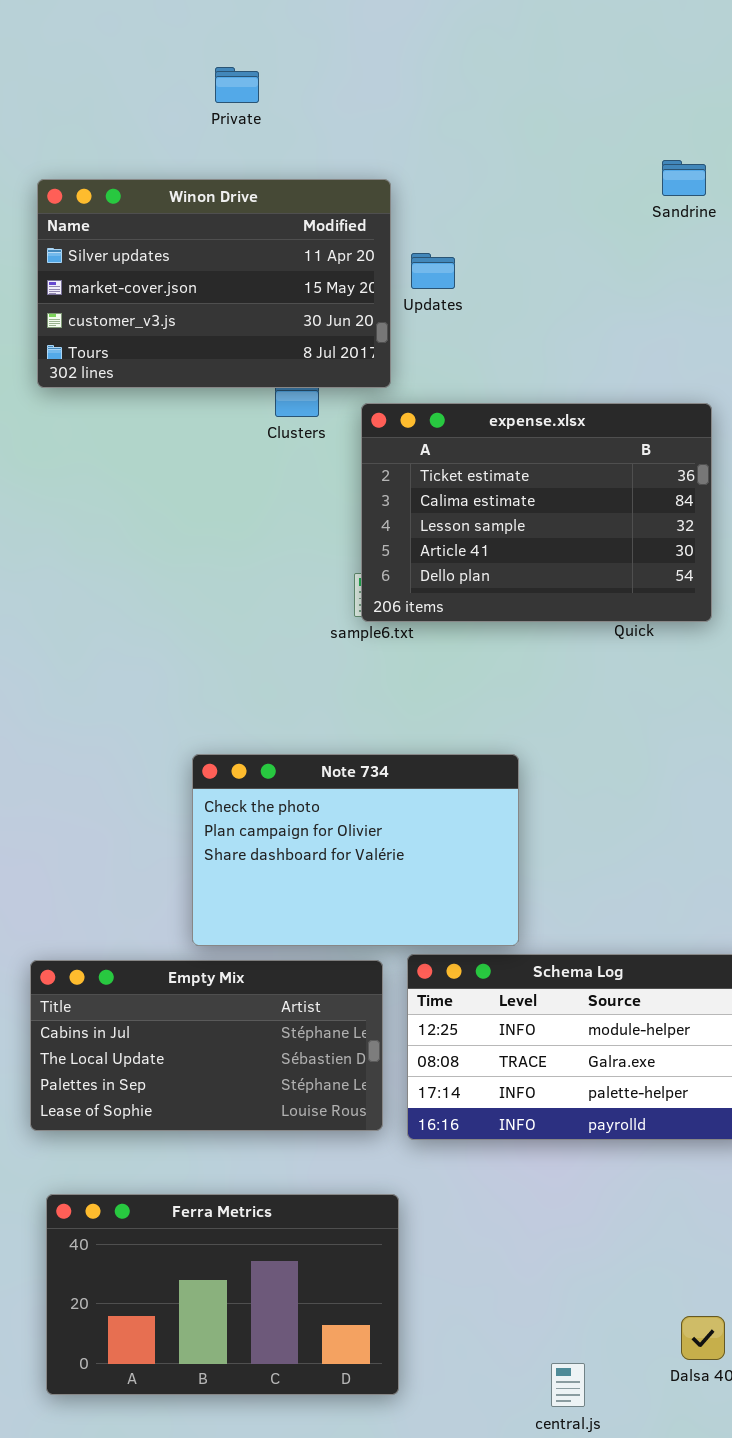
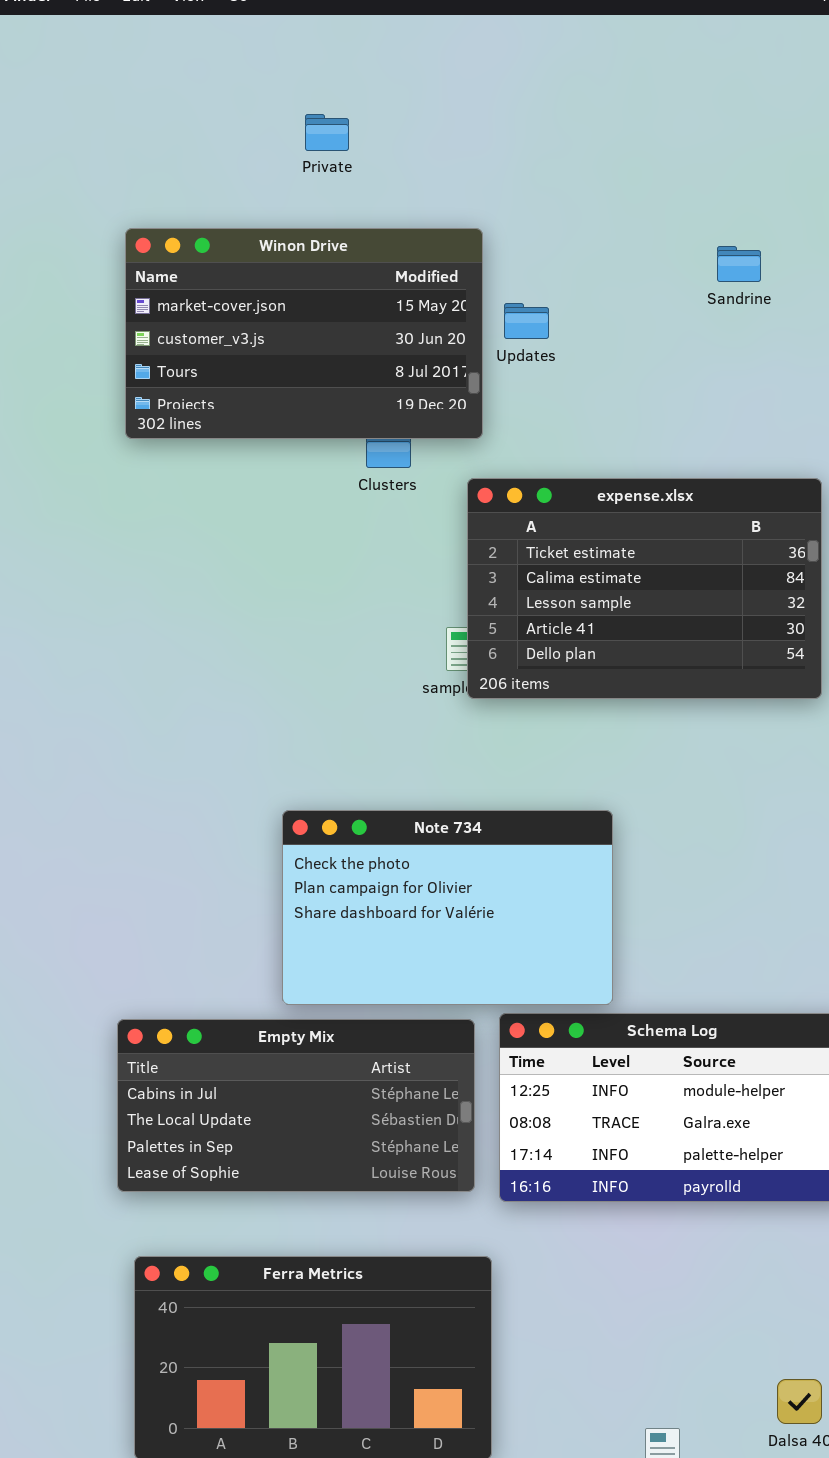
Sandrine: [662,160,706,196] -> [717,246,761,282], moved
Winon Drive: [37,179,391,388] -> [125,228,483,439], scrolled down 1 row
expense.xlsx: [361,403,712,622] -> [467,478,822,699], moved

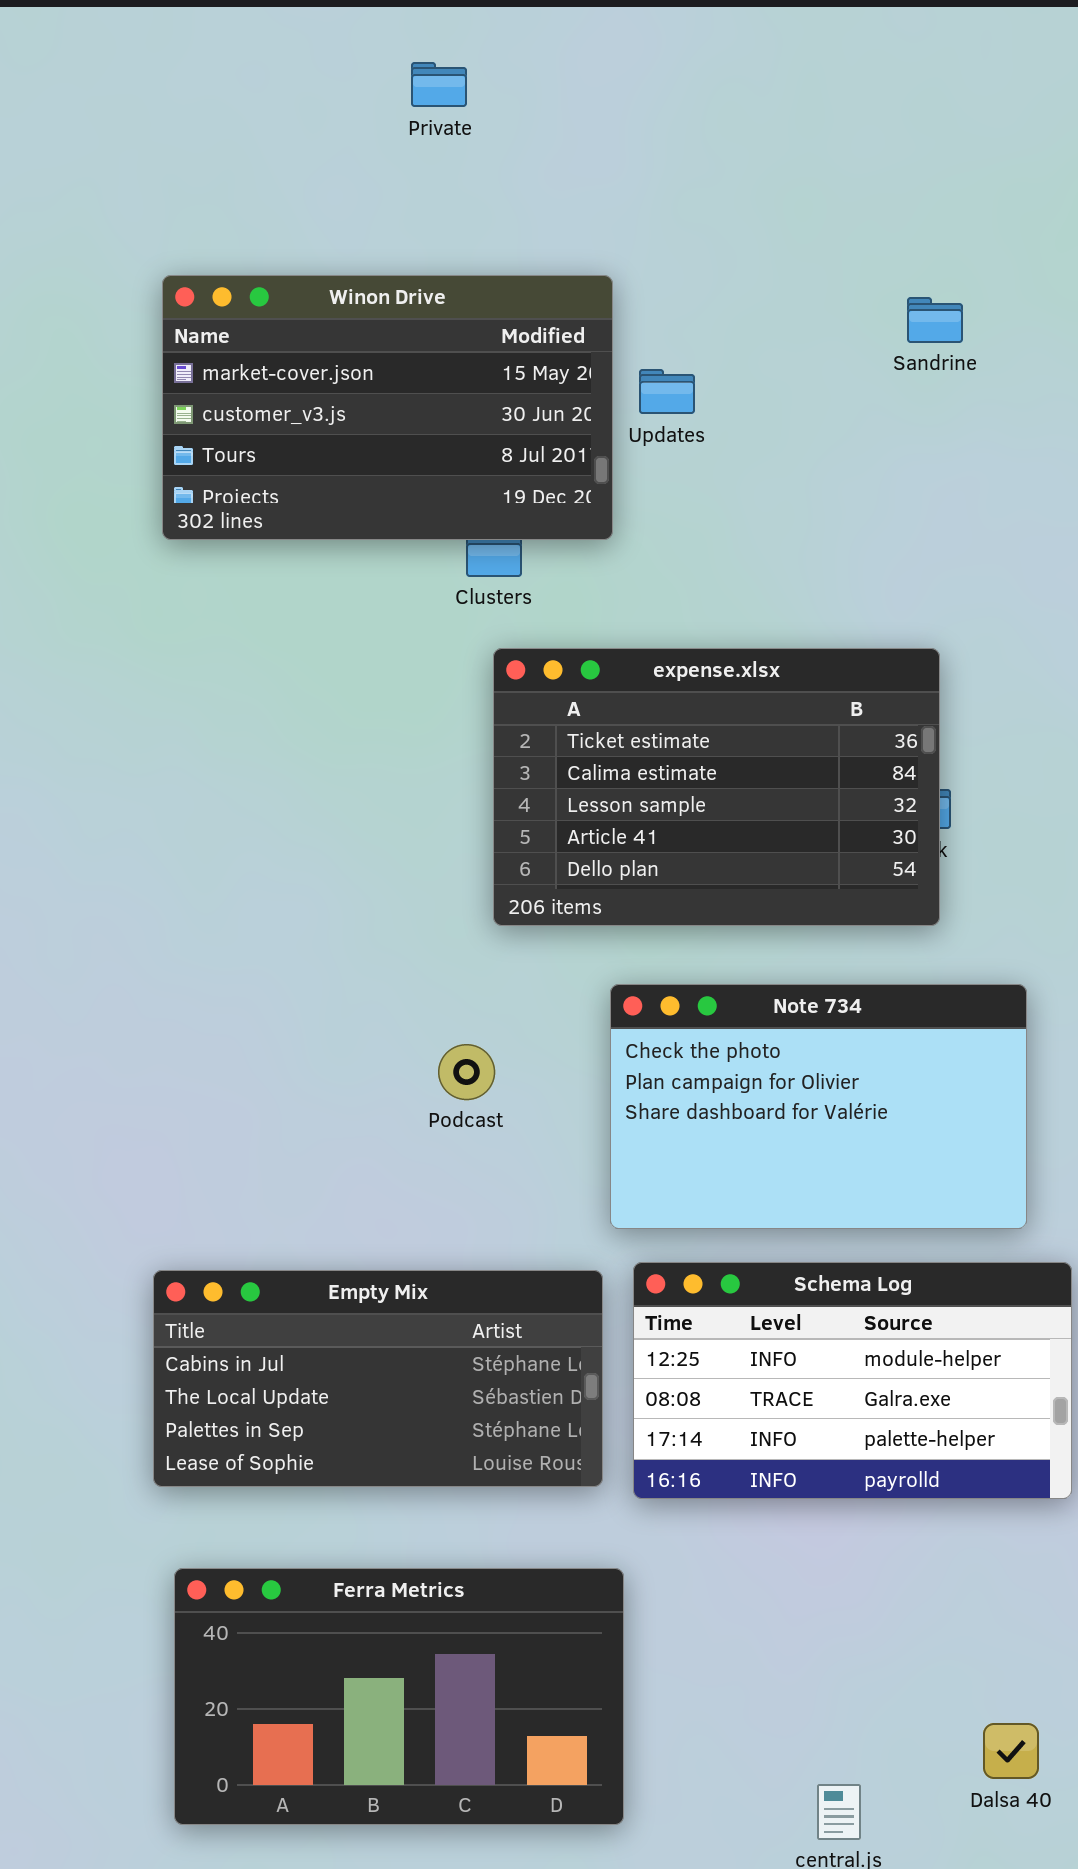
Private: [305,114,349,151] -> [411,62,467,107], moved
expense.xlsx: [467,478,822,699] -> [493,648,940,926], moved
Note 734: [282,810,613,1005] -> [610,984,1027,1229], moved

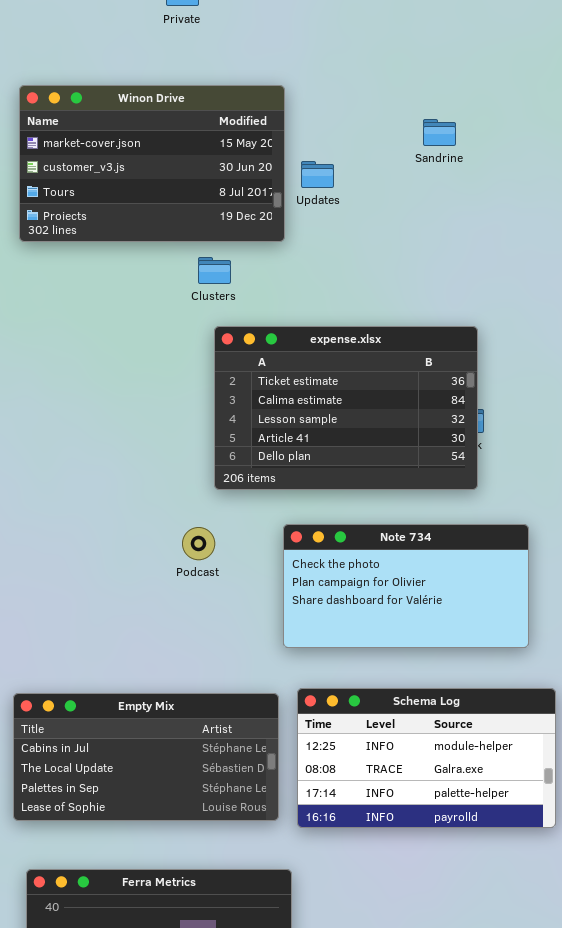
Winon Drive: [162,275,613,540] -> [19,85,285,242], moved
Sandrine: [907,297,963,343] -> [423,119,456,146], moved
Note 734: [610,984,1027,1229] -> [283,524,529,648], resized
Podcast: [438,1044,495,1100] -> [182,527,215,560], moved

